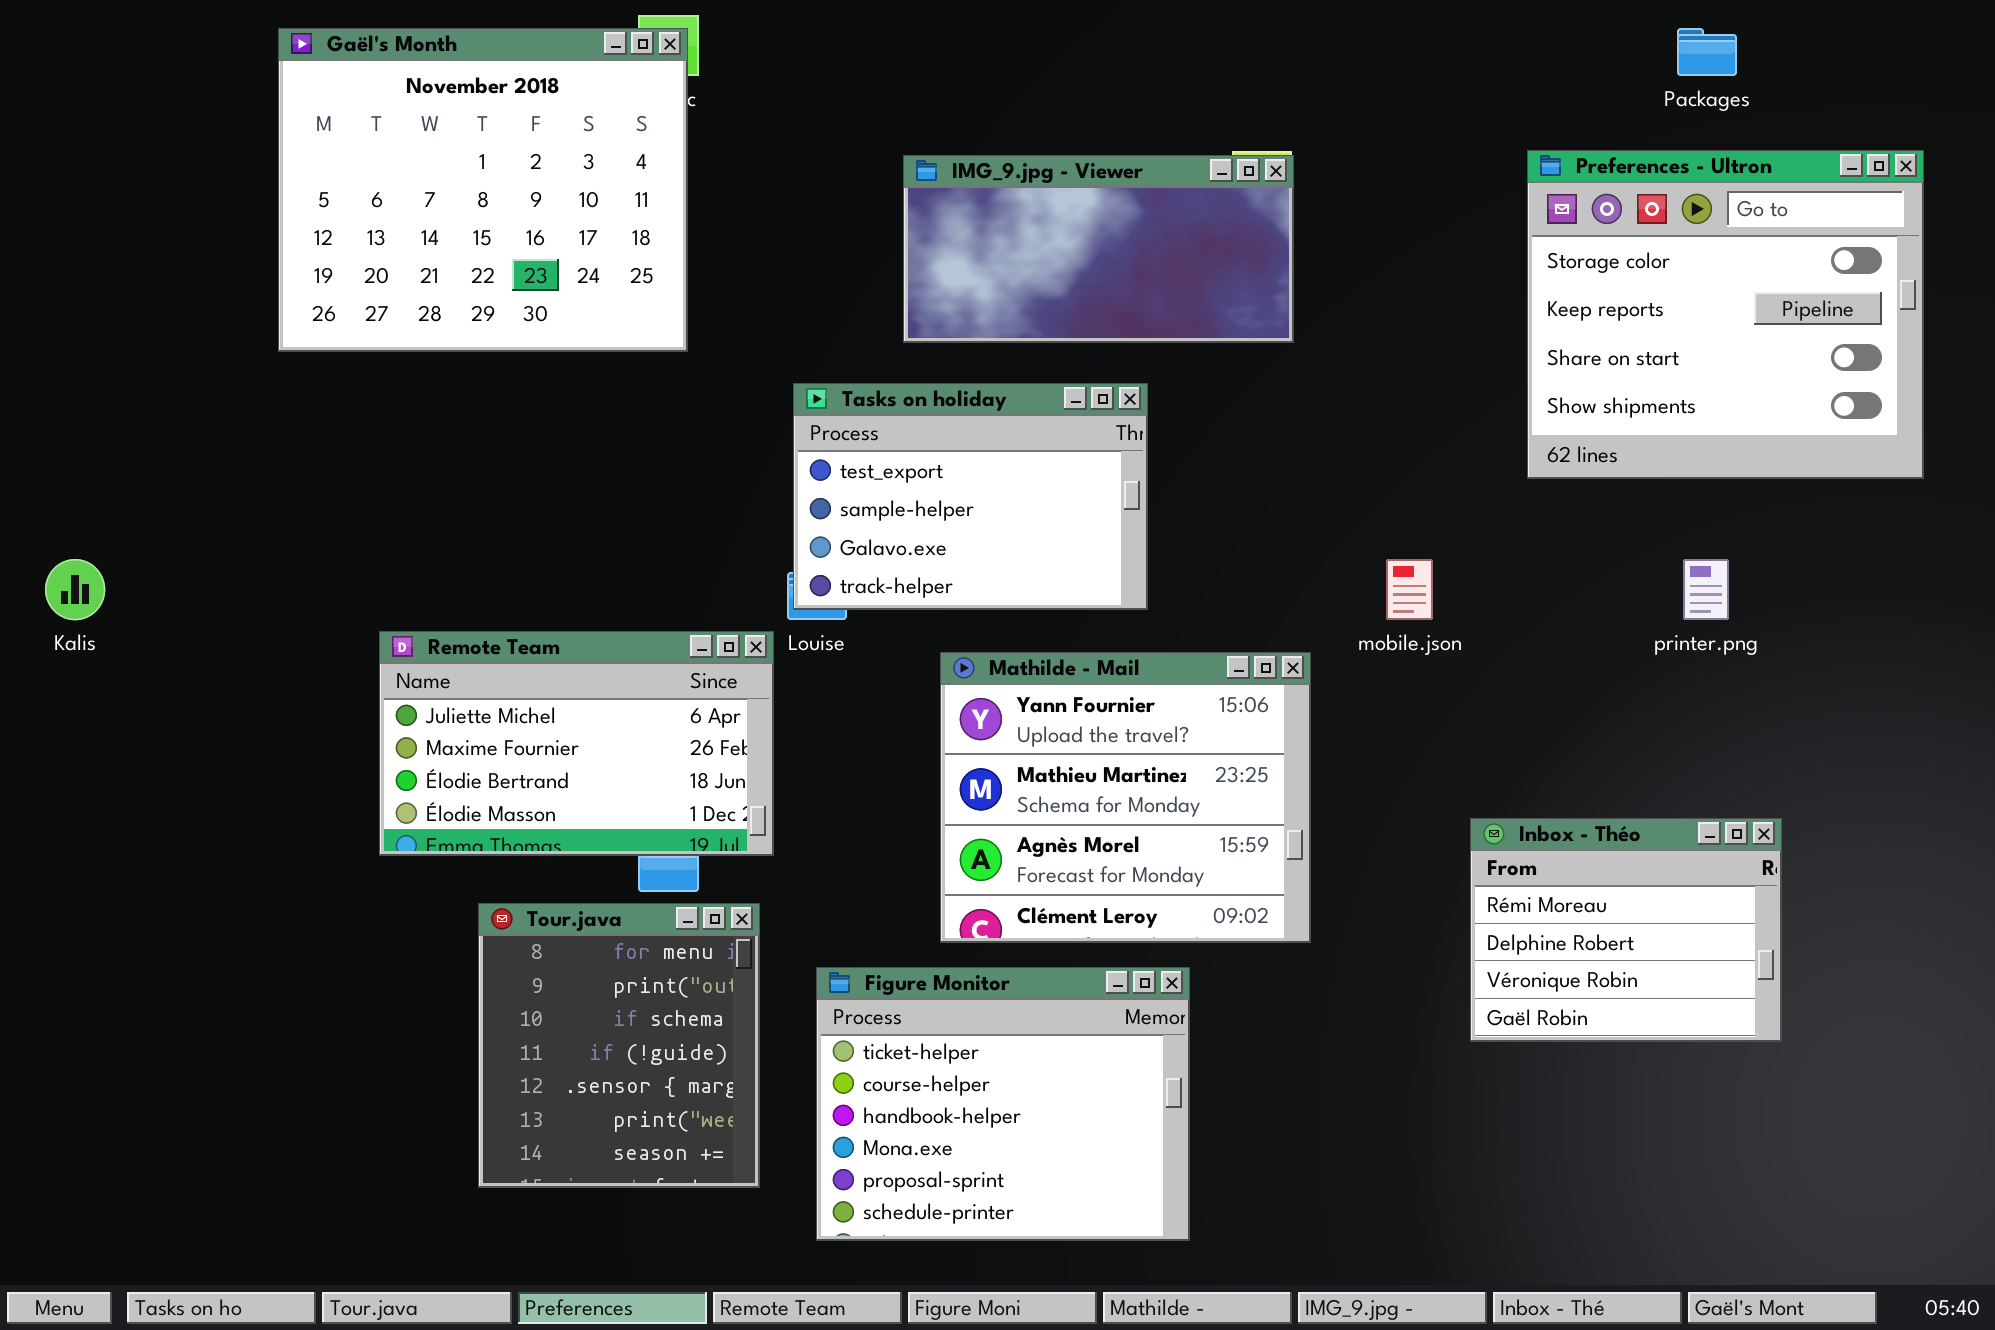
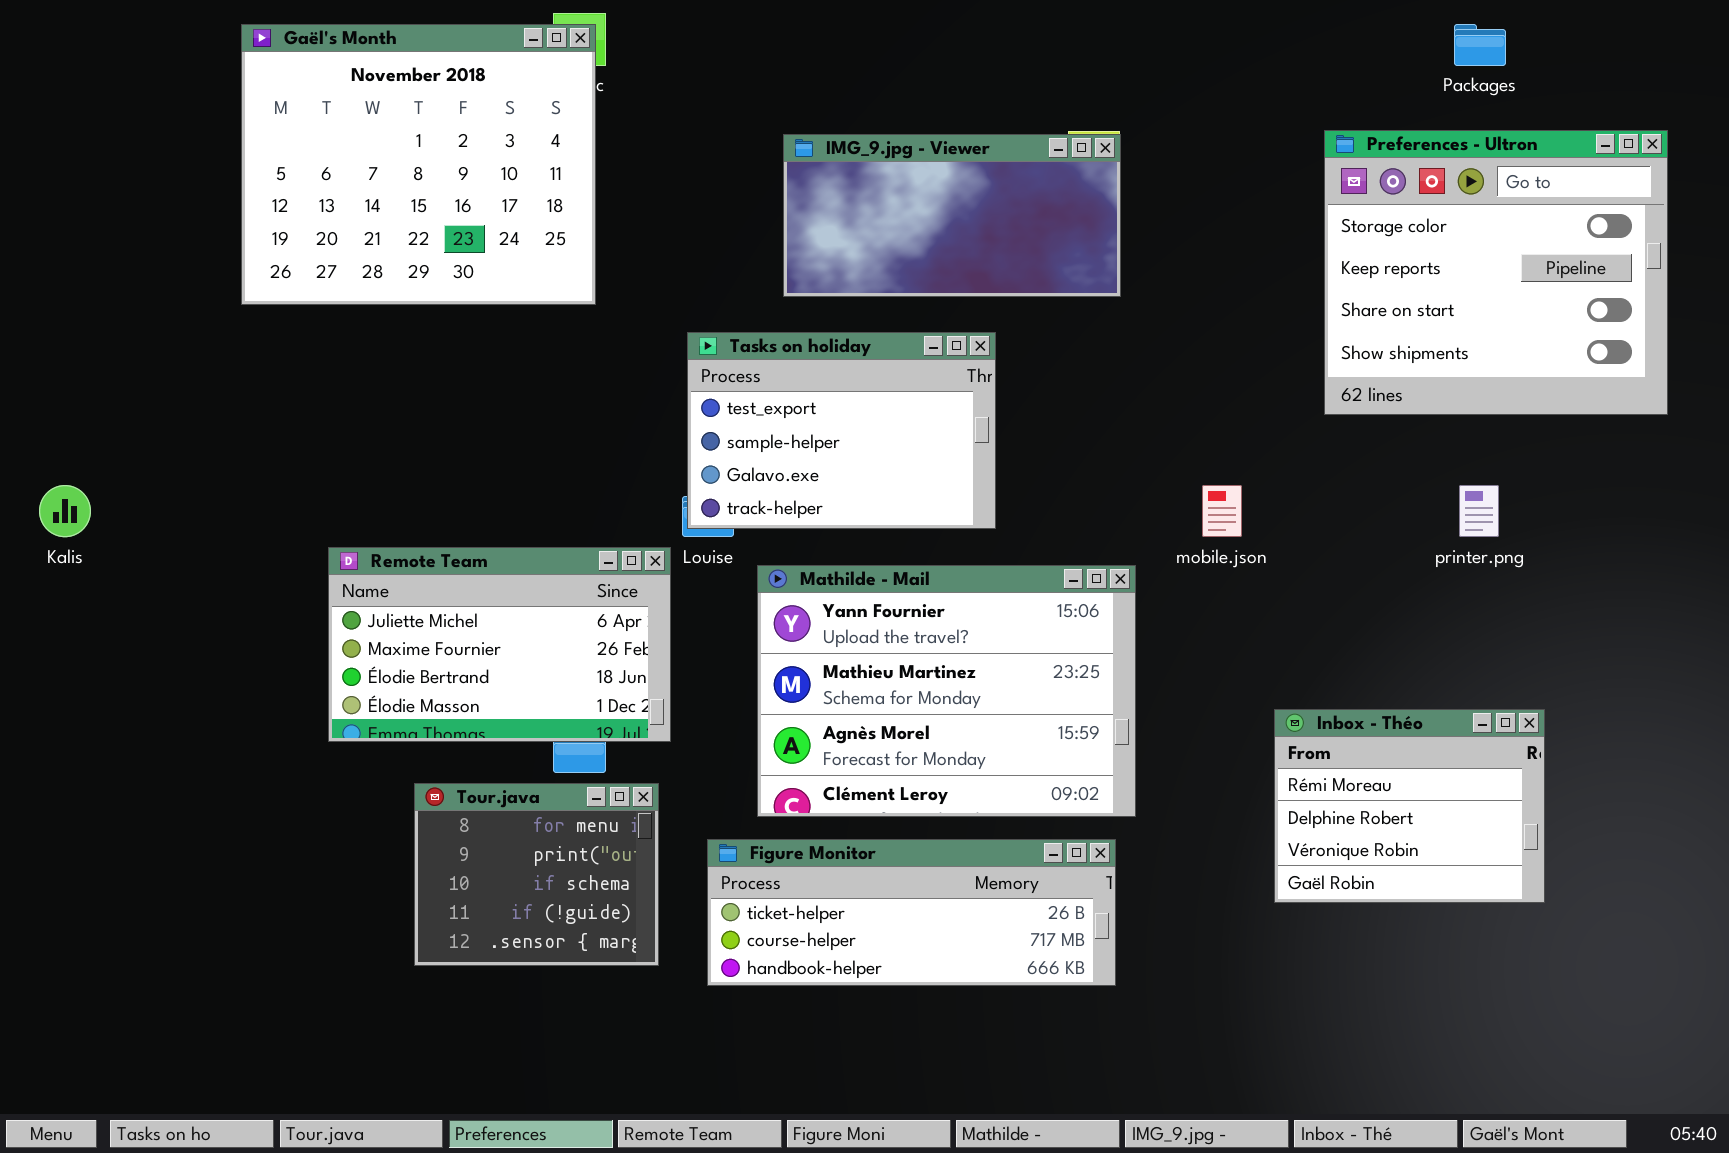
Mathilde - Mail: [940,652,1311,943] -> [757,565,1136,817], resized
Tour.java: [478,903,760,1188] -> [414,783,659,966], resized
Figure Monitor: [816,967,1190,1241] -> [707,839,1116,986], resized

